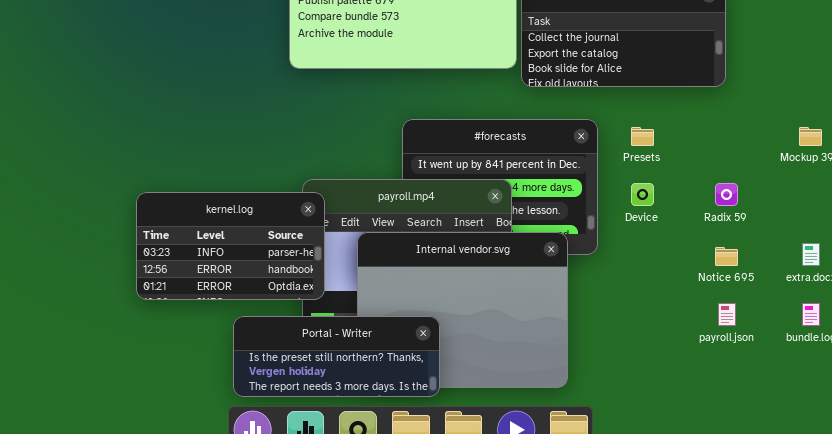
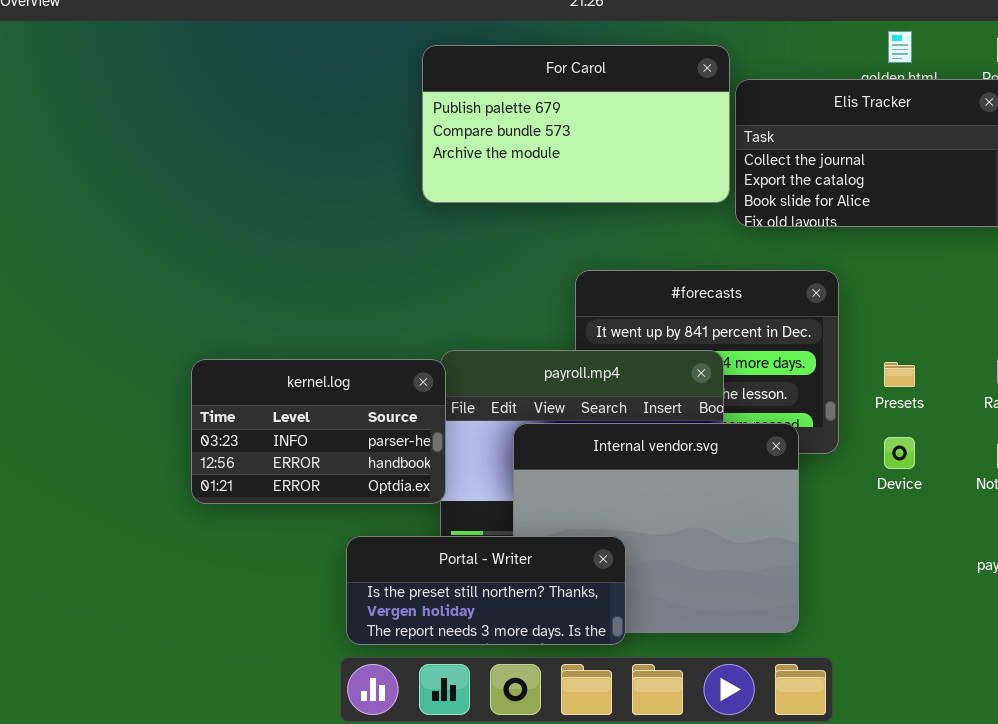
Presets: [631,127,654,146] -> [884,362,915,387], moved
Device: [631,183,654,206] -> [884,437,915,469], moved
kernel.log: [136,192,325,300] -> [191,359,446,504], moved

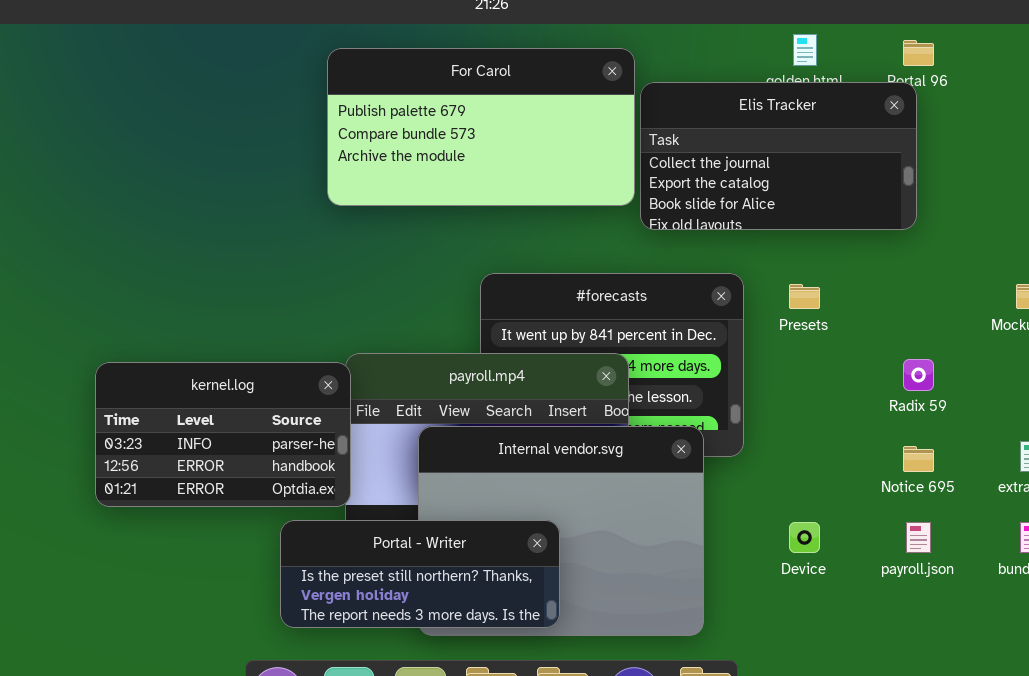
Presets: [884,362,915,387] -> [789,284,820,309], moved
Device: [884,437,915,469] -> [789,522,820,553], moved
Portal - Writer: [346,536,626,645] -> [280,520,560,628], moved

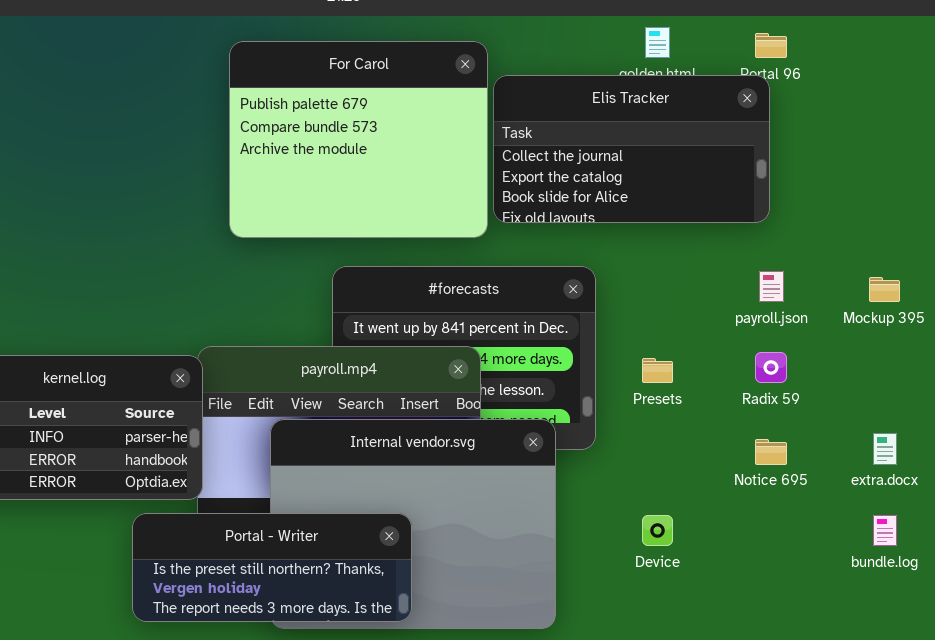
For Carol: [327,48,635,206] -> [229,41,488,238], resized
Presets: [789,284,820,309] -> [642,358,673,383], moved
payroll.json: [906,522,931,553] -> [759,271,784,302], moved

